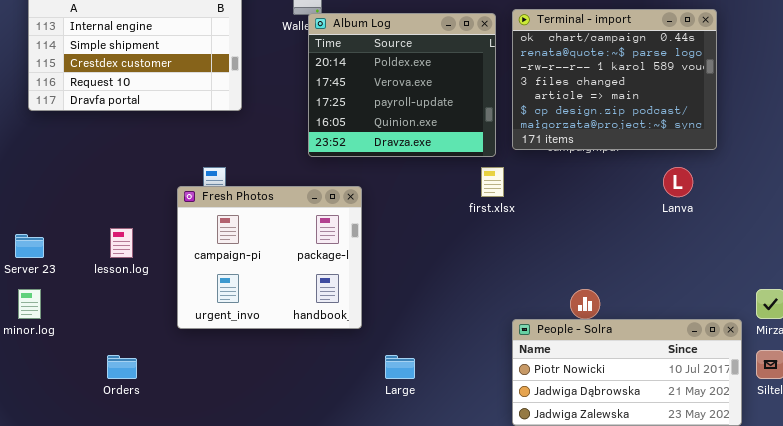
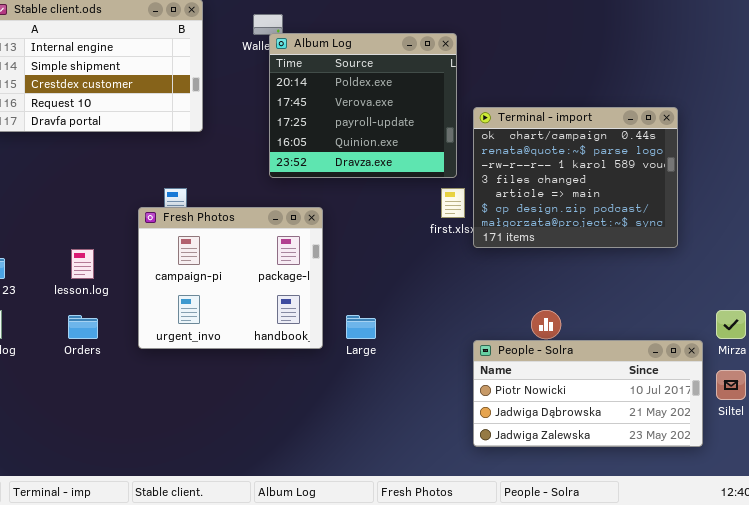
Terminal - import: [512,9,717,150] -> [473,107,678,248], moved
Orders: [107,355,137,379] -> [68,315,98,339], moved
Large: [385,355,415,379] -> [346,315,376,339], moved

